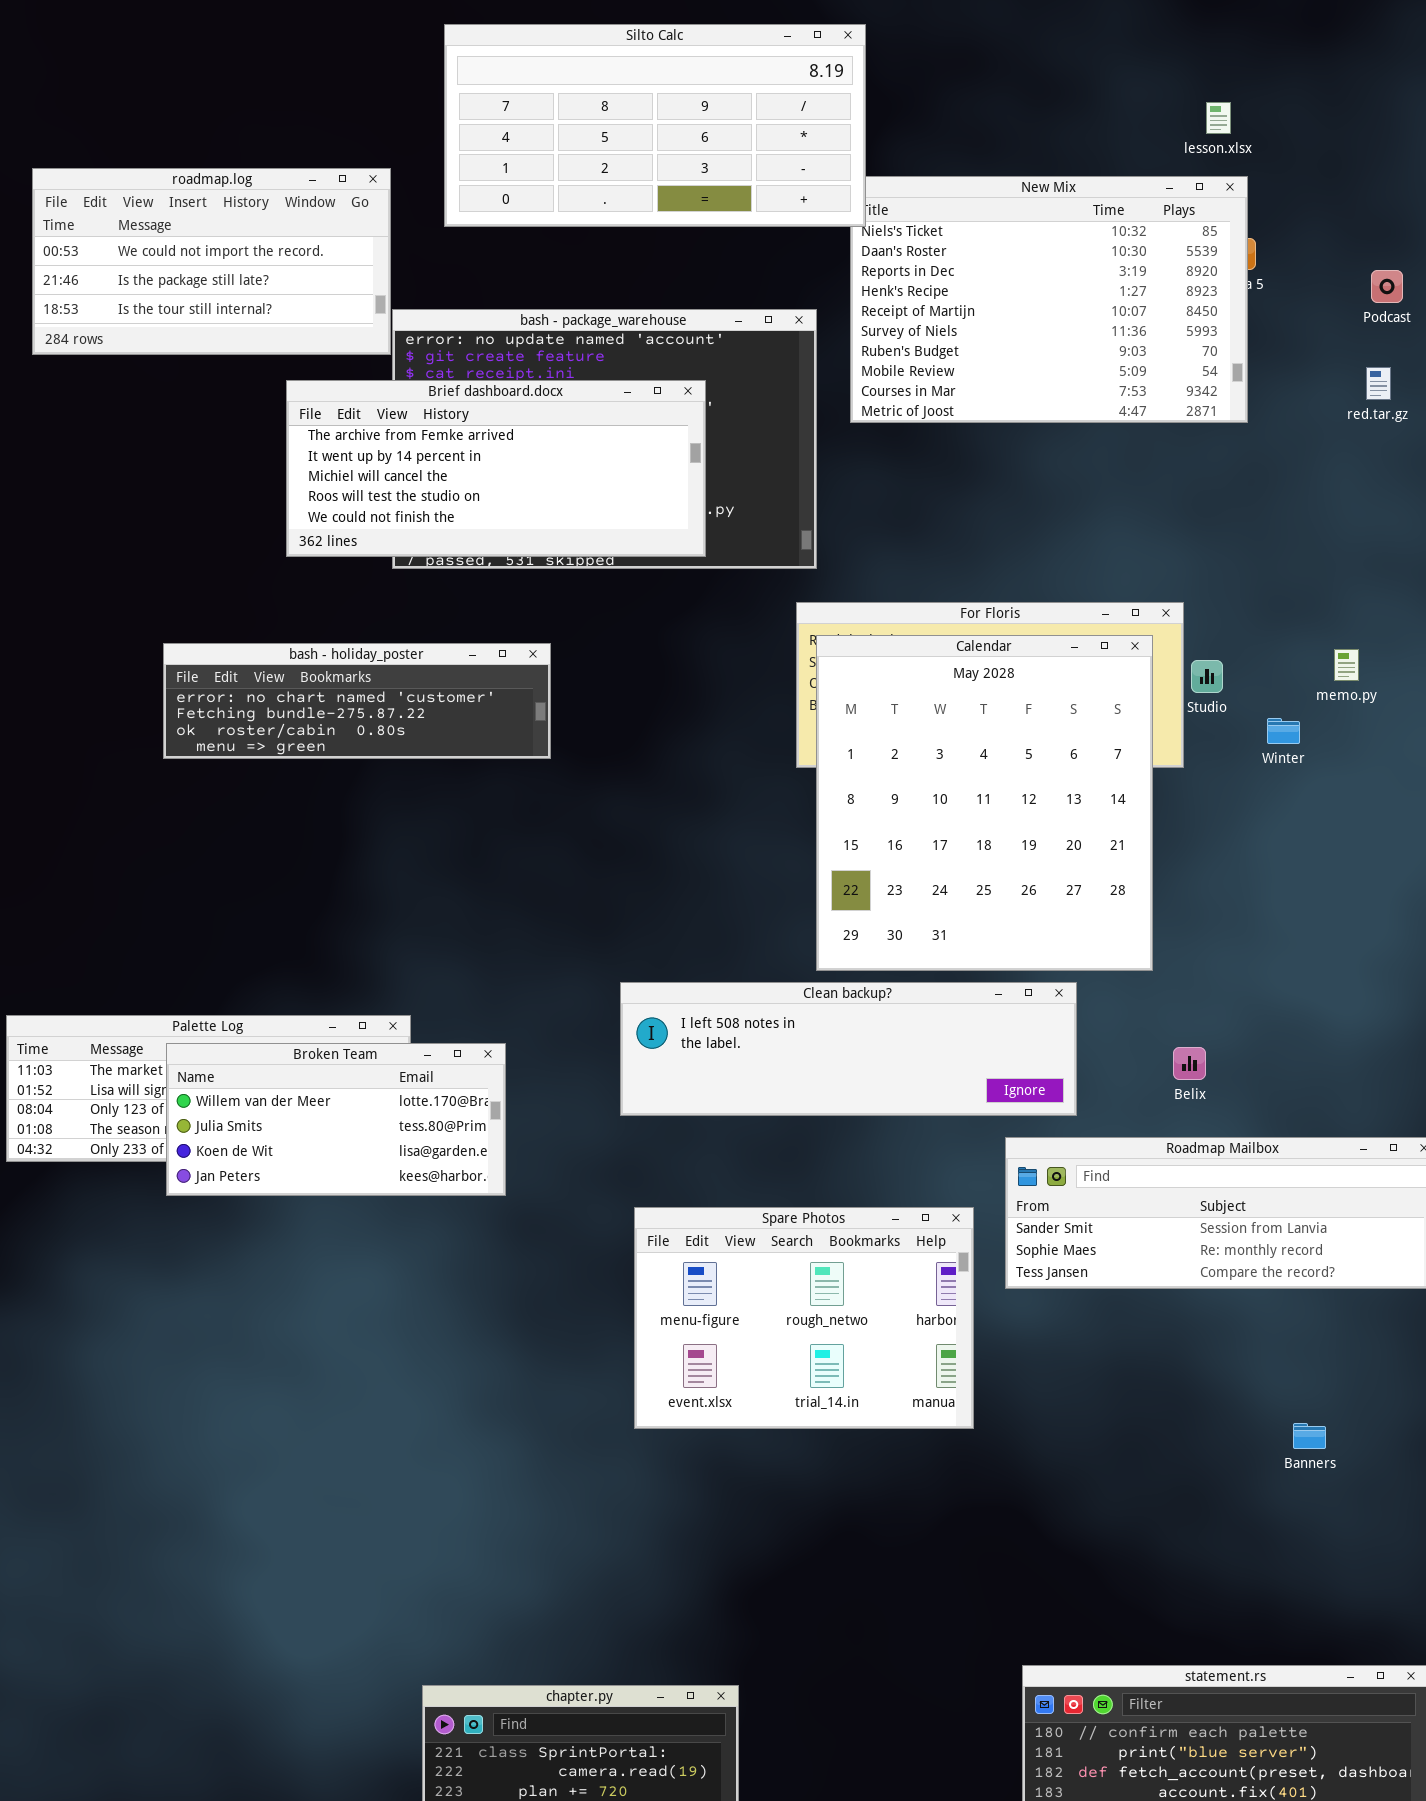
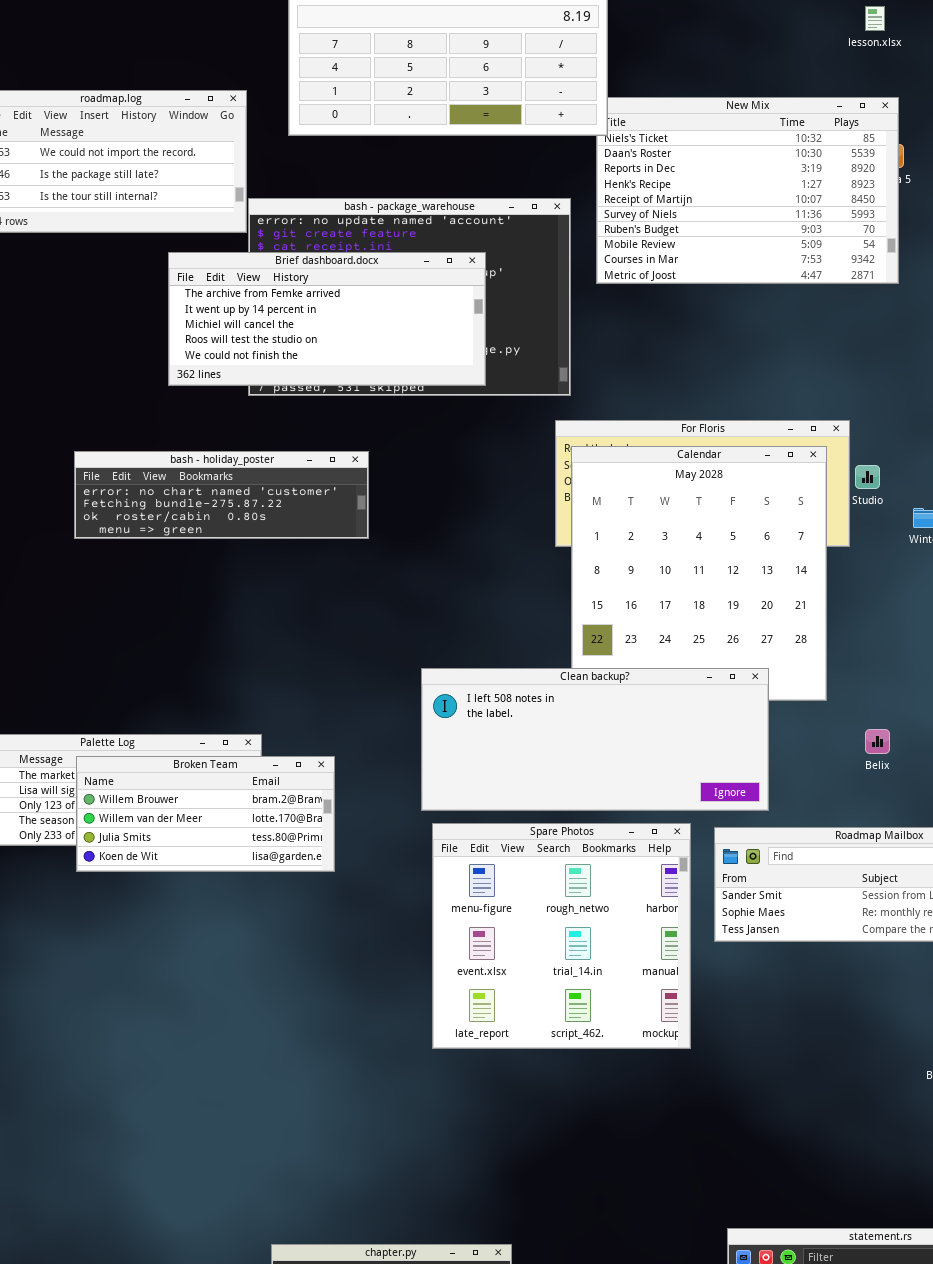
lesson.xlsx: [1206,102,1231,134] -> [865,6,885,31], moved
Clean backup?: [620,982,1077,1116] -> [421,668,769,811], resized
Broken Team: [166,1043,506,1196] -> [76,756,335,872], scrolled up 1 row
Belix: [1173,1047,1206,1080] -> [865,729,890,754], moved
Spare Photos: [634,1207,974,1429] -> [432,823,691,1049], resized

